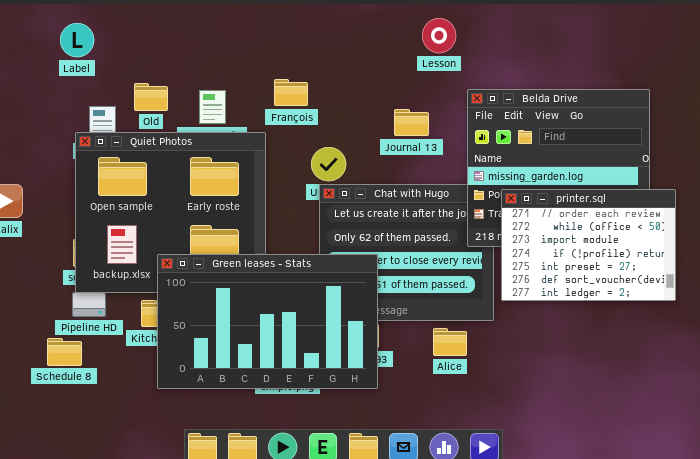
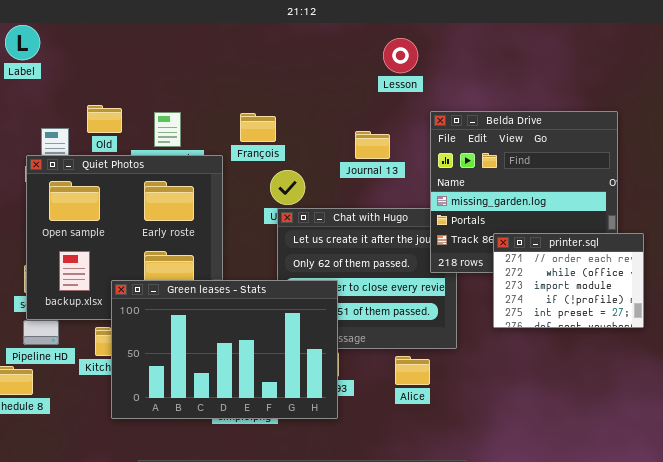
Label: [60,23,94,57] -> [5,25,40,60], moved
François: [274,79,308,106] -> [240,113,276,142], moved
printer.sql: [501,189,676,301] -> [493,233,644,328], resized

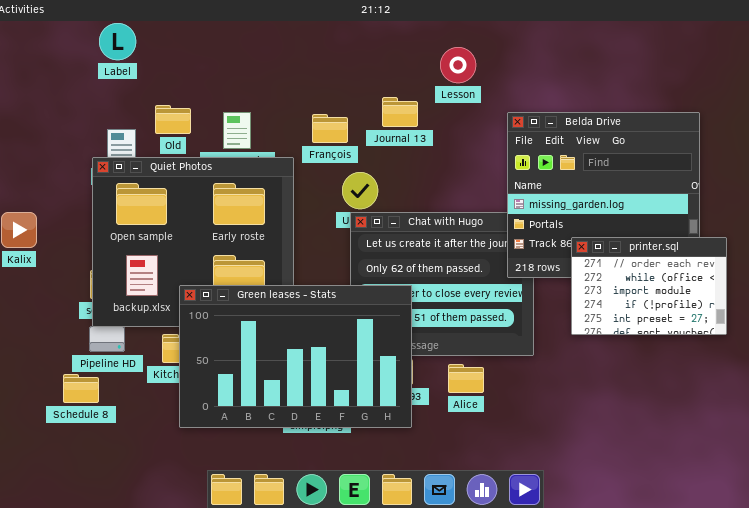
Label: [5,25,40,60] -> [99,23,136,60], moved
Lesson: [383,38,418,73] -> [440,47,476,83], moved
Journal 13: [355,131,390,159] -> [382,97,418,127], moved
Alice: [395,356,430,385] -> [448,364,484,393], moved

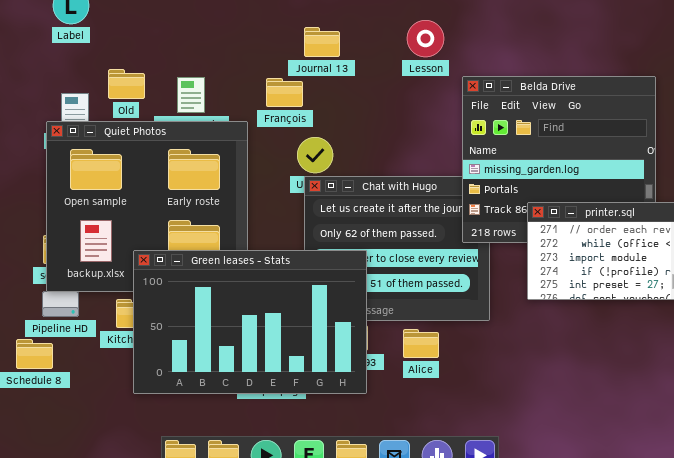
Lesson: [440,47,476,83] -> [407,20,444,57], moved
Journal 13: [382,97,418,127] -> [304,27,340,57], moved

